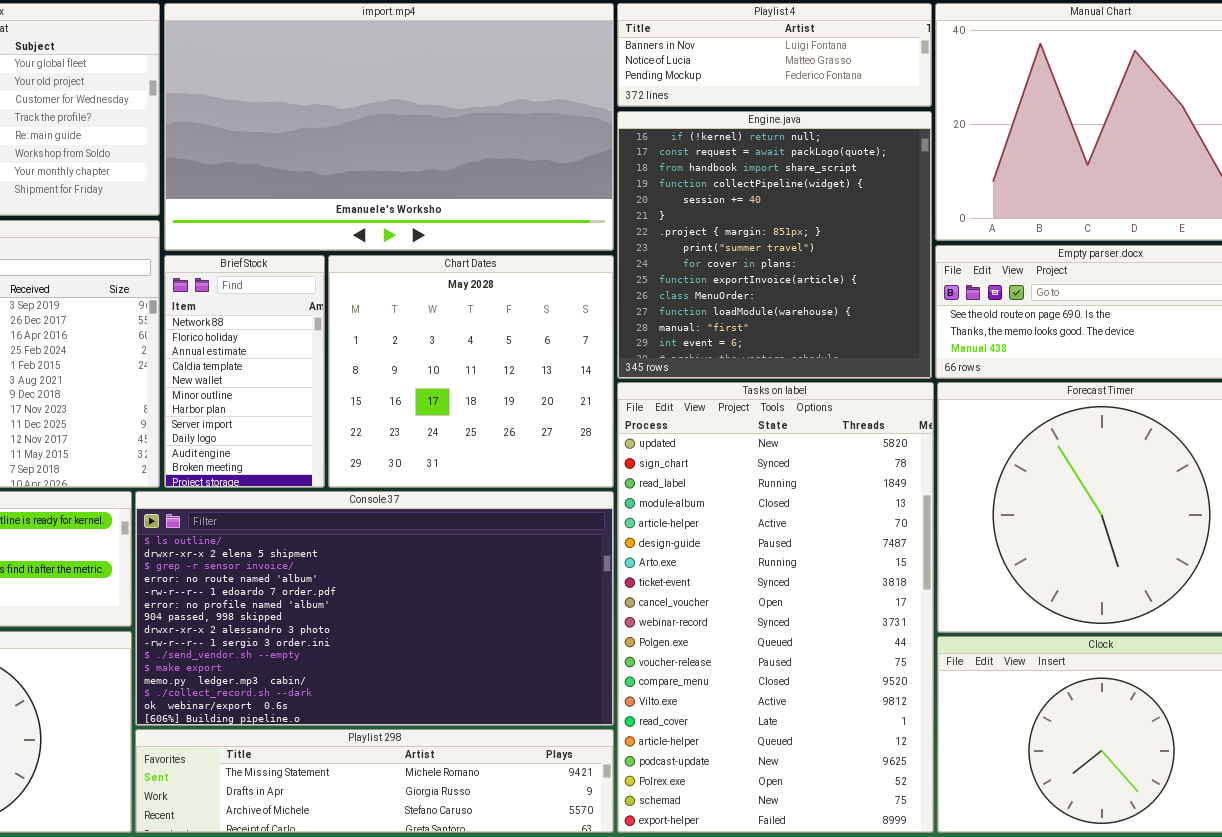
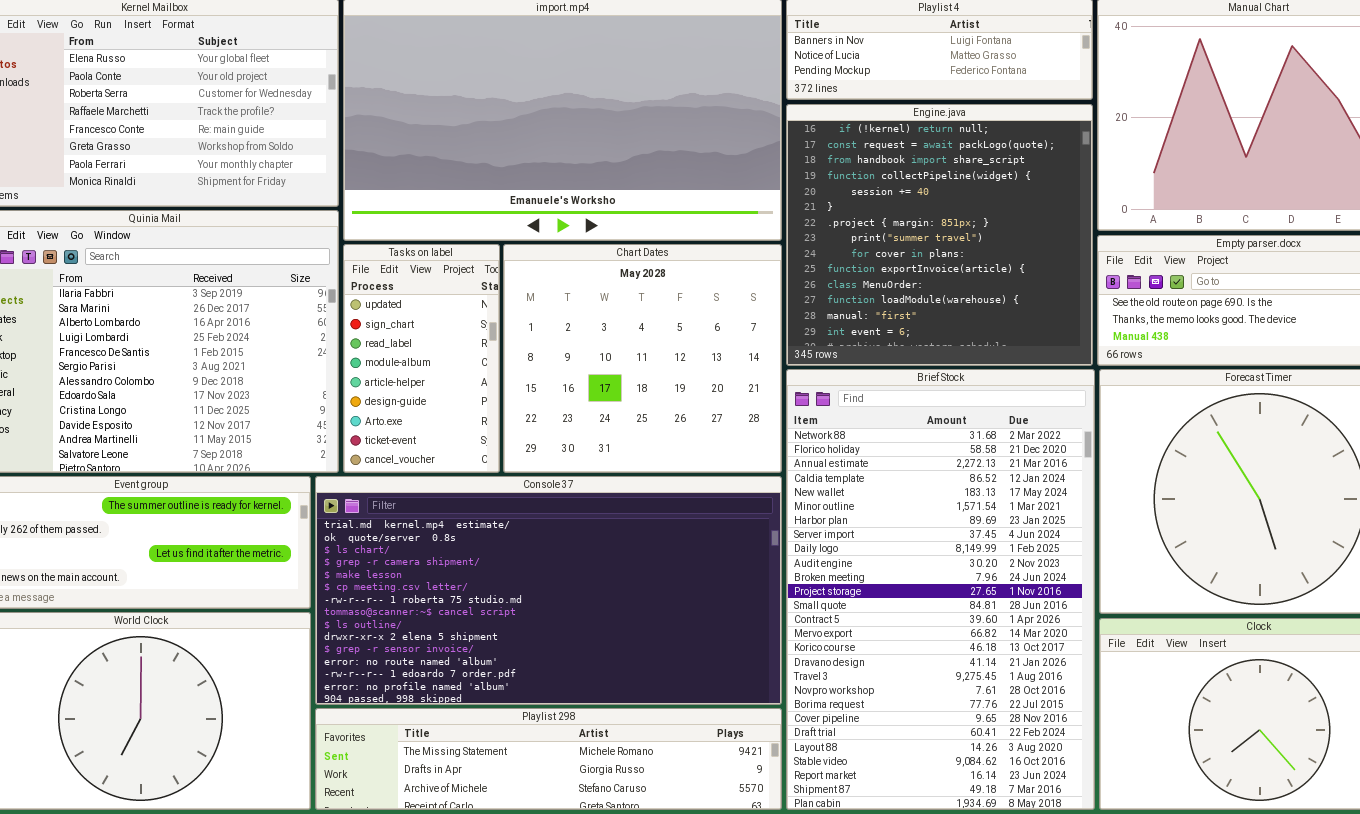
Brief Stock: [164,255,325,488] -> [786,369,1095,810], moved, resized
Tasks on label: [617,382,934,833] -> [343,244,500,473], moved, resized
Console 37: [135,491,614,726] -> [315,476,782,705], scrolled up 8 rows

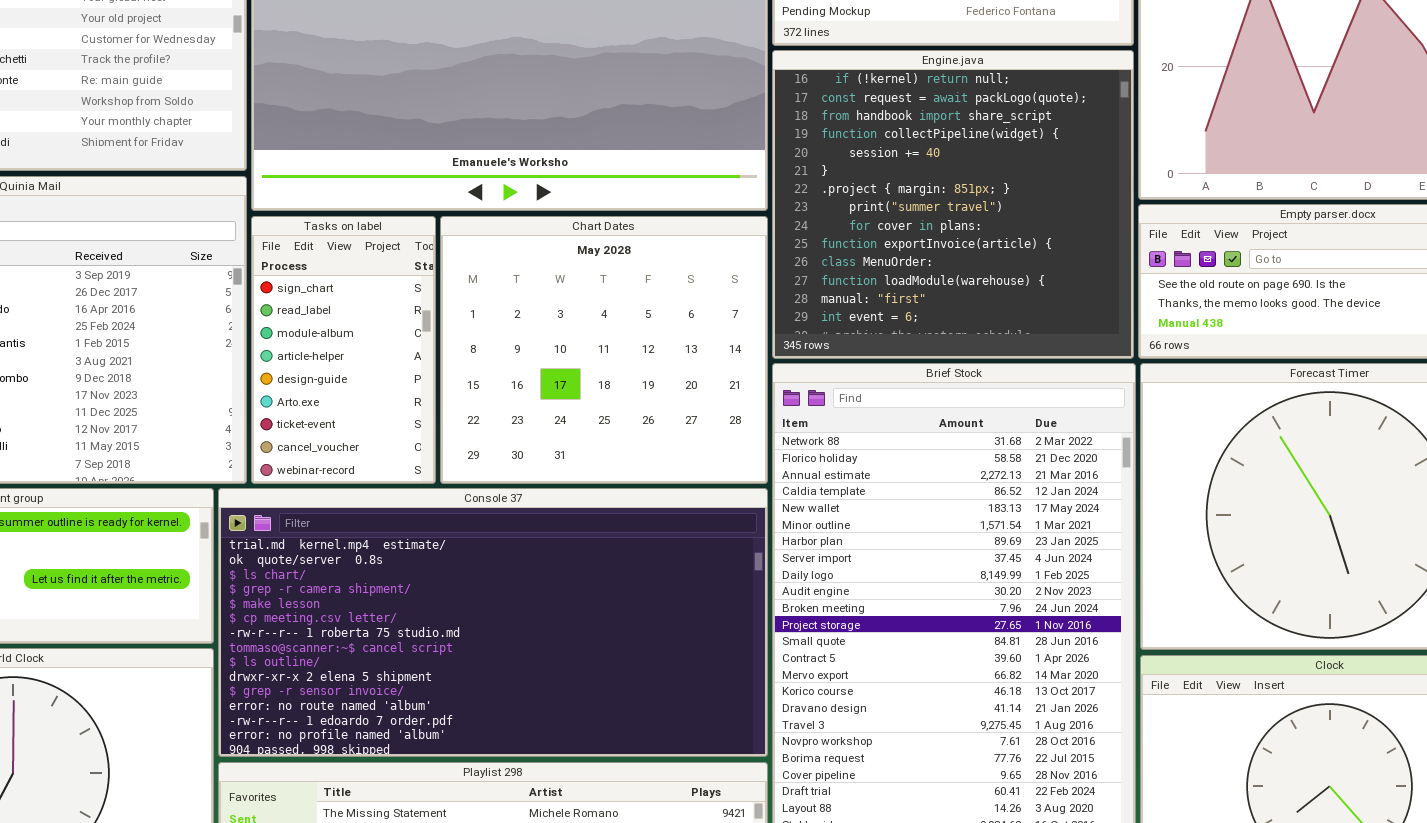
Tasks on label: [343,244,500,473] -> [251,216,436,484], scrolled down 1 row

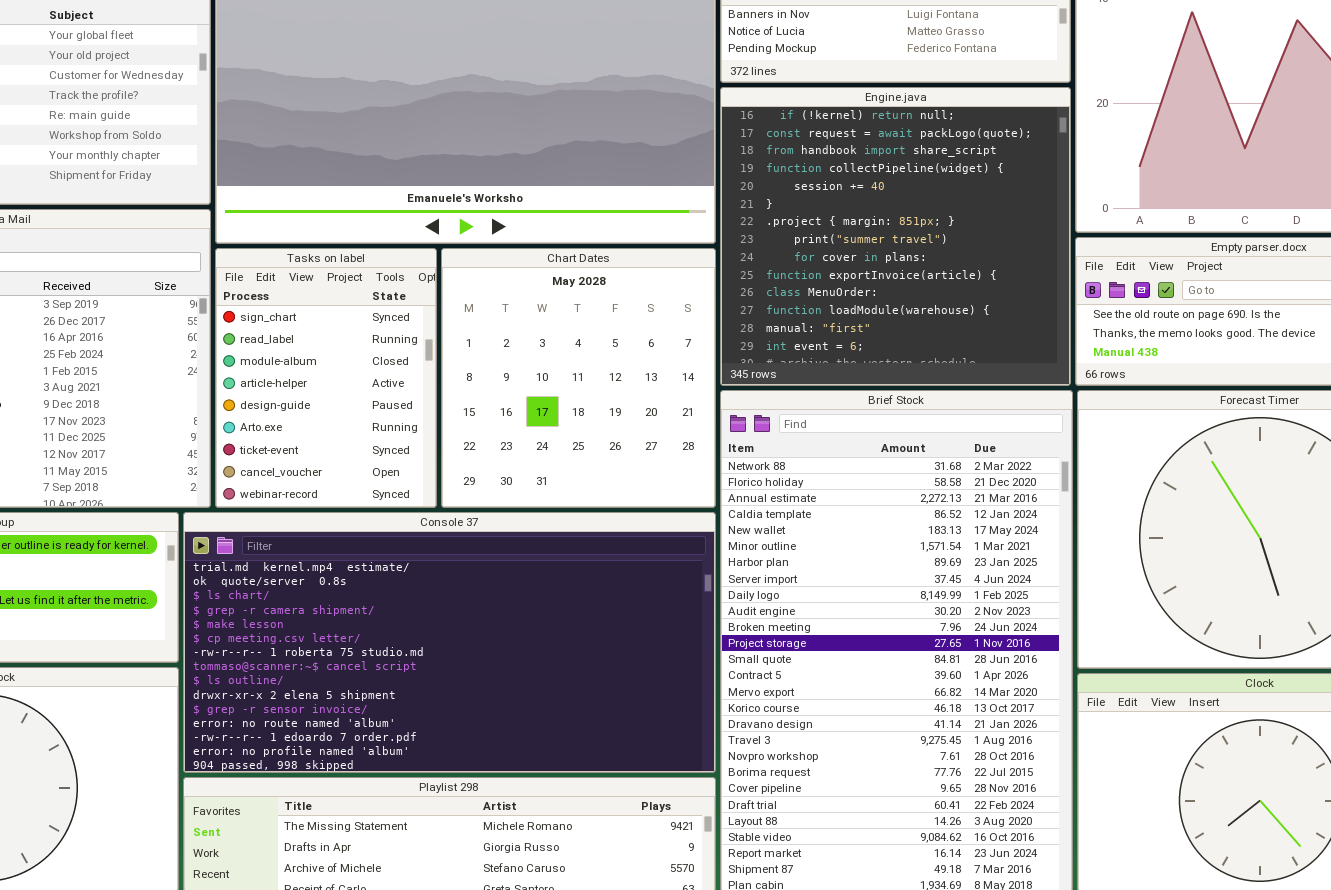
Tasks on label: [251,216,436,484] -> [215,248,437,508], resized
Chart Dates: [440,216,768,484] -> [441,248,716,508], resized

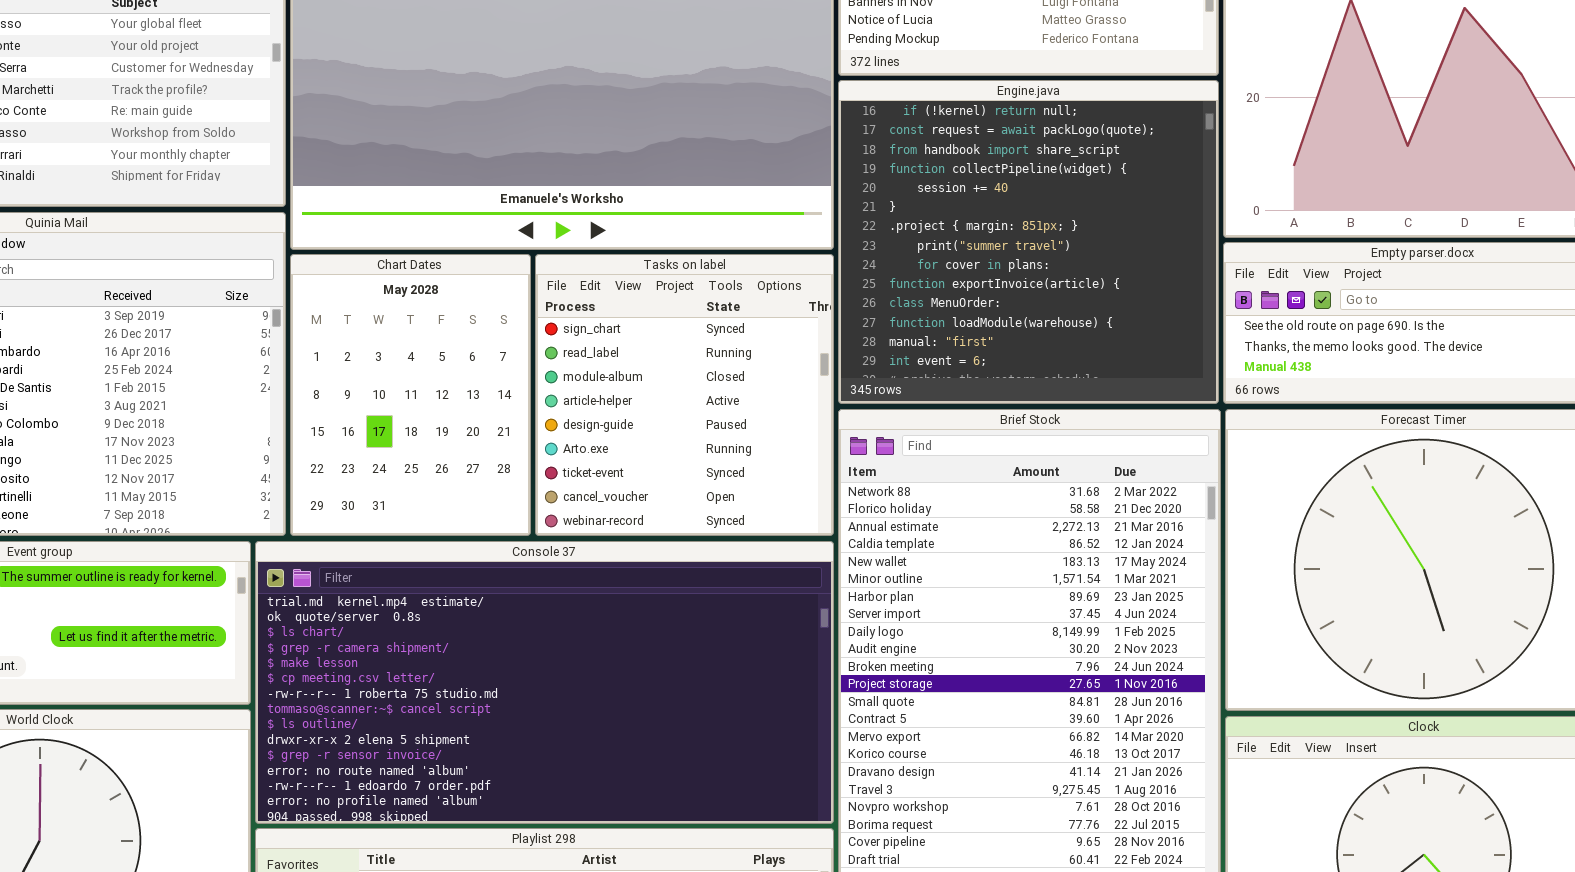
Tasks on label: [215,248,437,508] -> [535,254,834,536], moved, resized
Chart Dates: [441,248,716,508] -> [290,254,531,536], moved, resized

